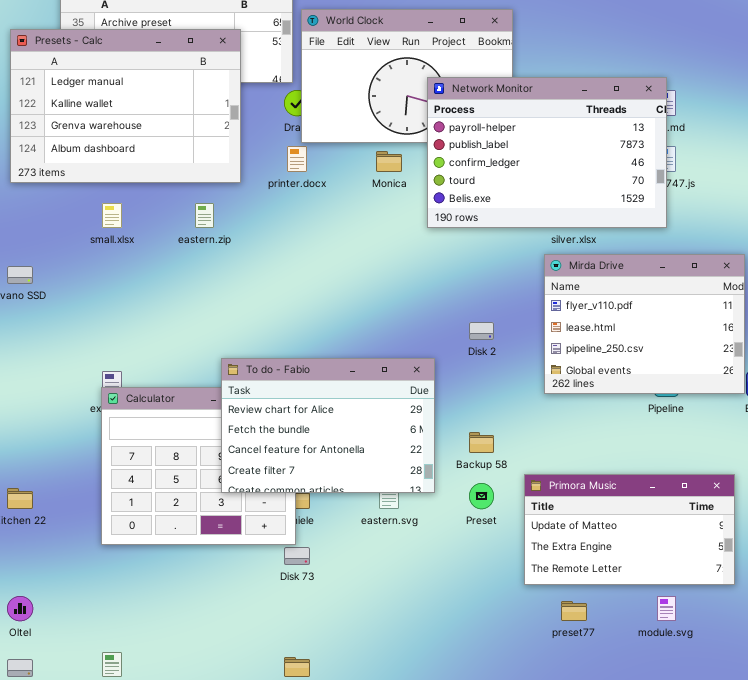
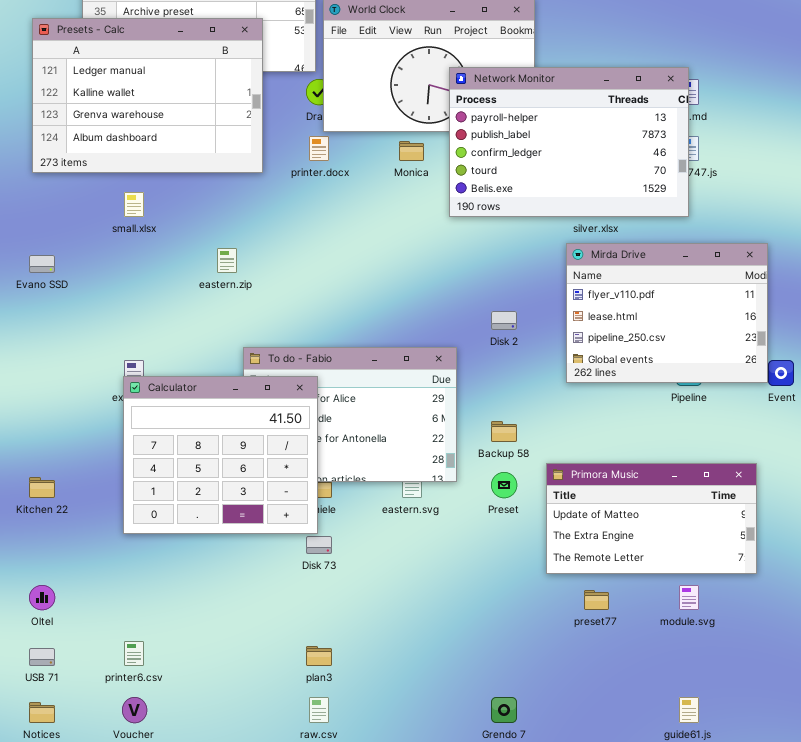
eastern.zip: [195,203,214,228] -> [217,248,237,273], moved
Calculator: [101,387,296,545] -> [123,376,318,534], raised

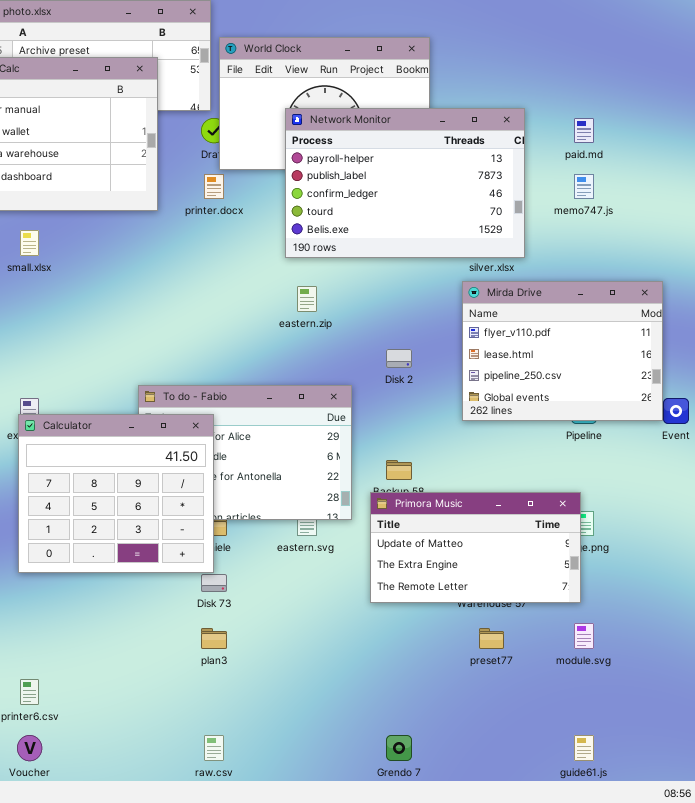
Network Monitor: [449,67,689,217] -> [285,108,525,258], moved
eastern.zip: [217,248,237,273] -> [297,286,317,312], moved
Primora Music: [546,463,757,574] -> [370,492,581,603], moved
plan3: [306,646,332,666] -> [201,628,227,649], moved

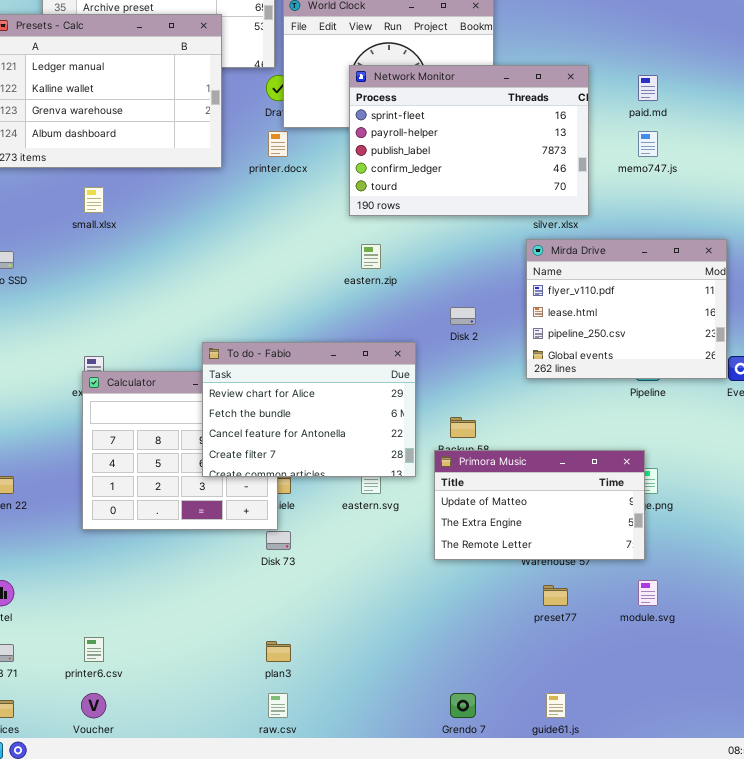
Network Monitor: [285,108,525,258] -> [349,65,589,216], scrolled up 1 row
To do - Fabio: [138,385,352,520] -> [202,342,416,477], raised
plan3: [201,628,227,649] -> [266,641,291,662], moved
guide61.js: [574,735,594,761] -> [546,693,566,718], moved

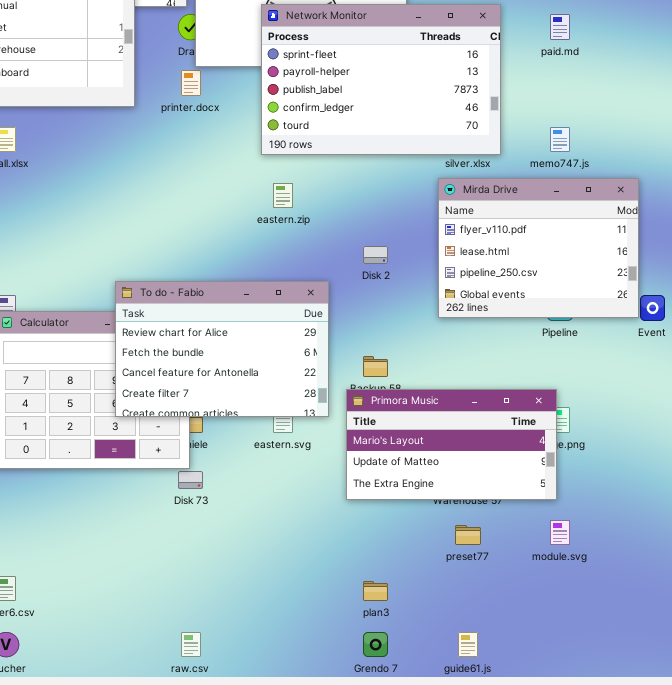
memo747.js: [638,131,658,157] -> [550,127,570,152], moved
Primora Music: [434,450,645,560] -> [346,389,557,500], scrolled up 1 row
plan3: [266,641,291,662] -> [363,581,388,601], moved

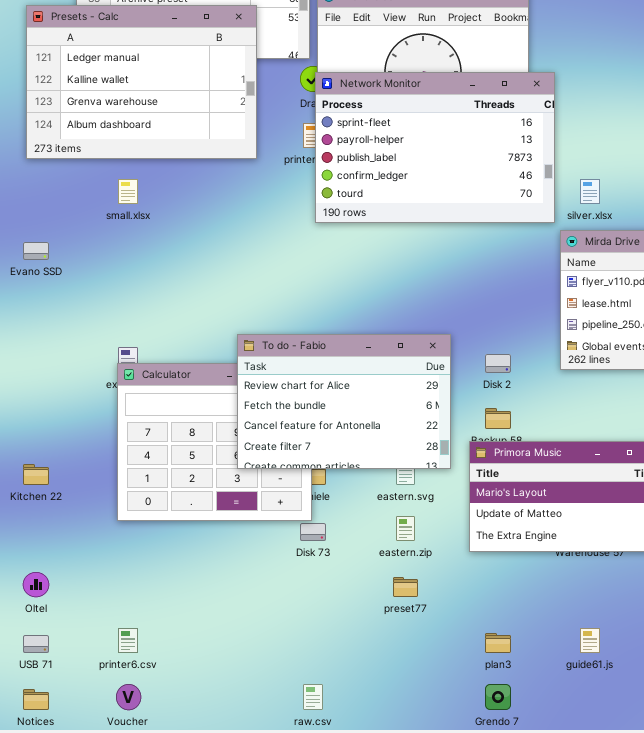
Network Monitor: [261,4,501,155] -> [315,72,555,223], moved
eastern.zip: [273,183,293,208] -> [396,516,415,541], moved
Disk 2: [363,246,388,264] -> [485,354,511,373], moved
preset77: [455,525,481,545] -> [393,577,418,597], moved
guide61.js: [458,632,478,657] -> [580,628,600,653], moved

